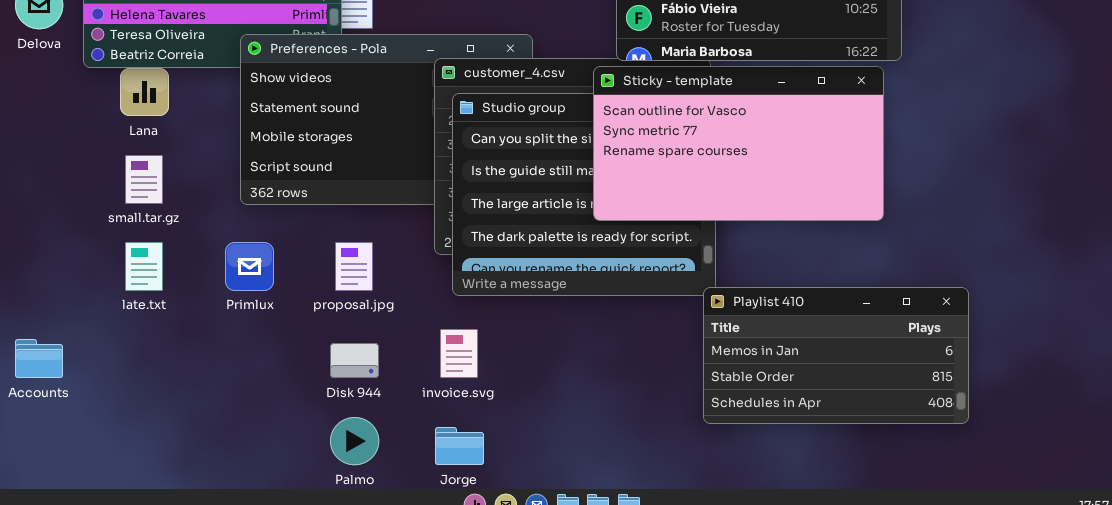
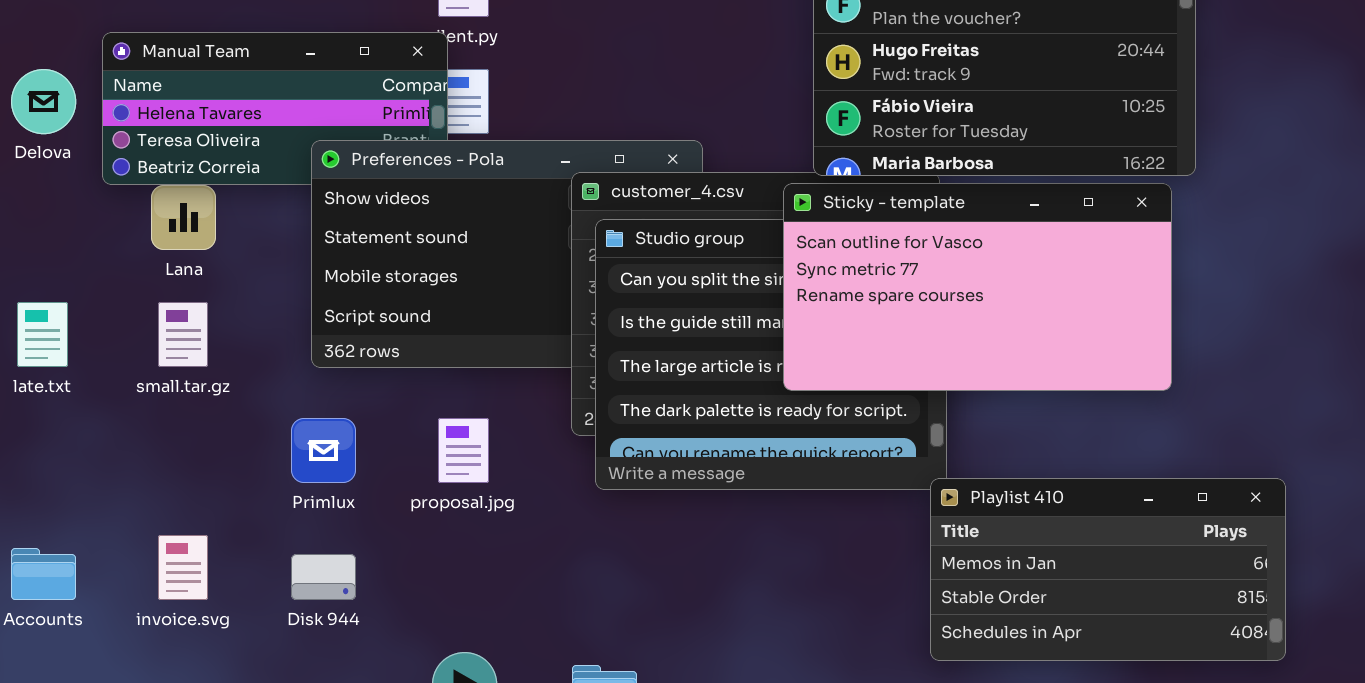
late.txt: [125,242,163,291] -> [17,302,68,367], moved
invoice.svg: [440,329,478,378] -> [158,535,208,600], moved
Disk 944: [330,343,379,378] -> [291,554,356,600], moved

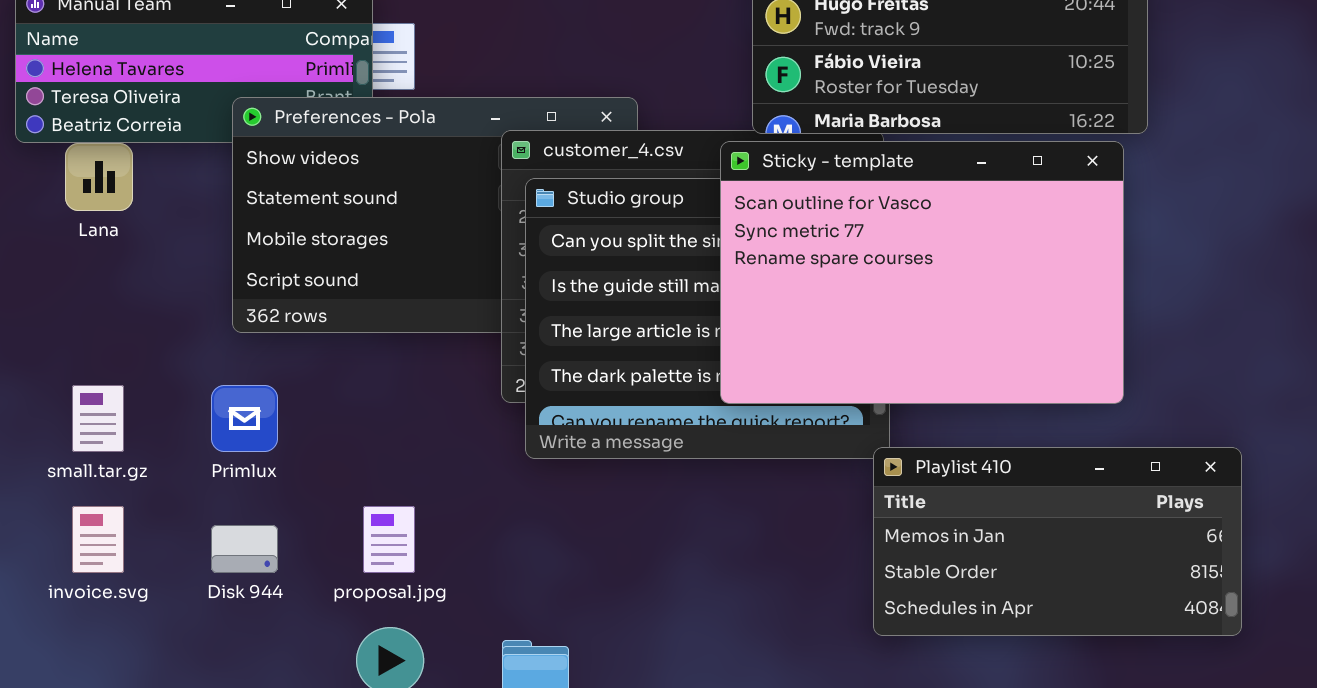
Sticky - template: [783,183,1172,391] -> [720,141,1124,404], resized
small.tar.gz: [158,302,208,367] -> [72,385,124,452], moved
proposal.jpg: [438,418,489,483] -> [363,506,415,573], moved

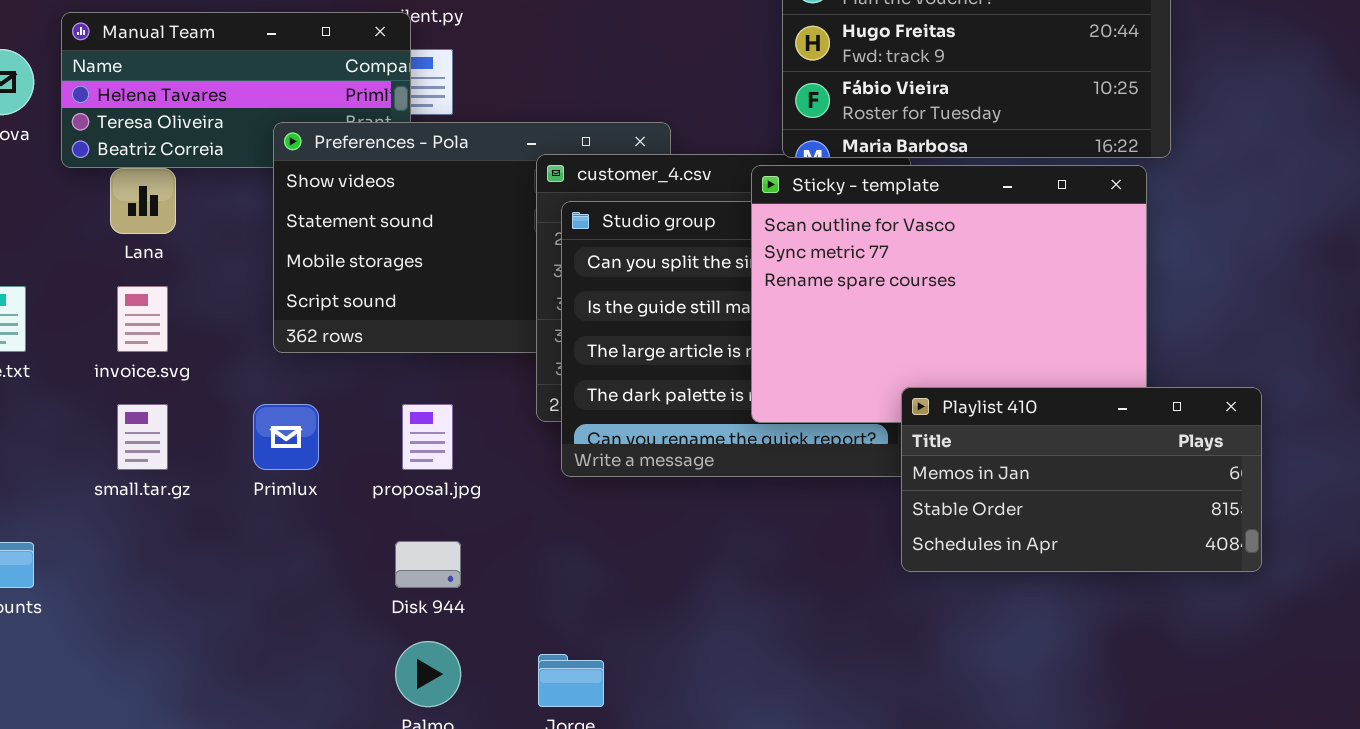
Playlist 410: [873,447,1242,636] -> [901,387,1262,572], moved
invoice.svg: [72,506,124,573] -> [117,286,168,352], moved
proposal.jpg: [363,506,415,573] -> [402,404,453,470], moved
Disk 944: [211,525,278,573] -> [395,541,461,588], moved

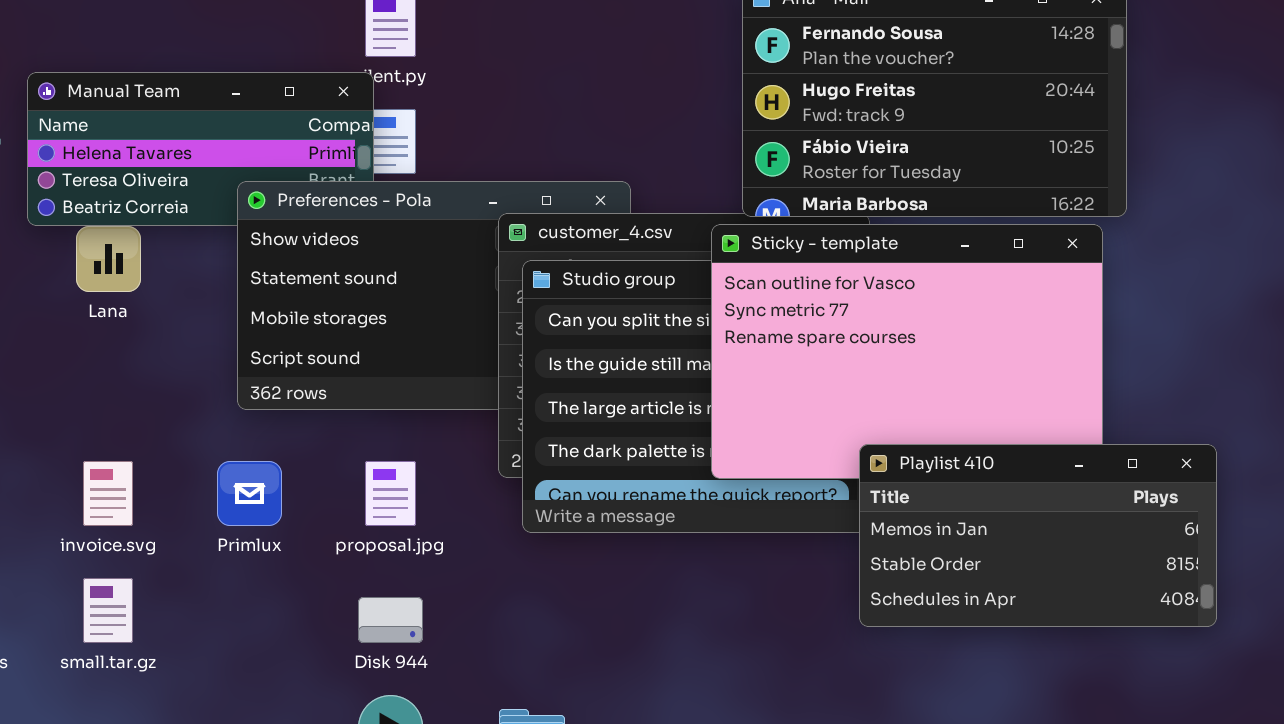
invoice.svg: [117,286,168,352] -> [83,461,133,526], moved
small.tar.gz: [117,404,168,470] -> [83,578,133,643], moved

